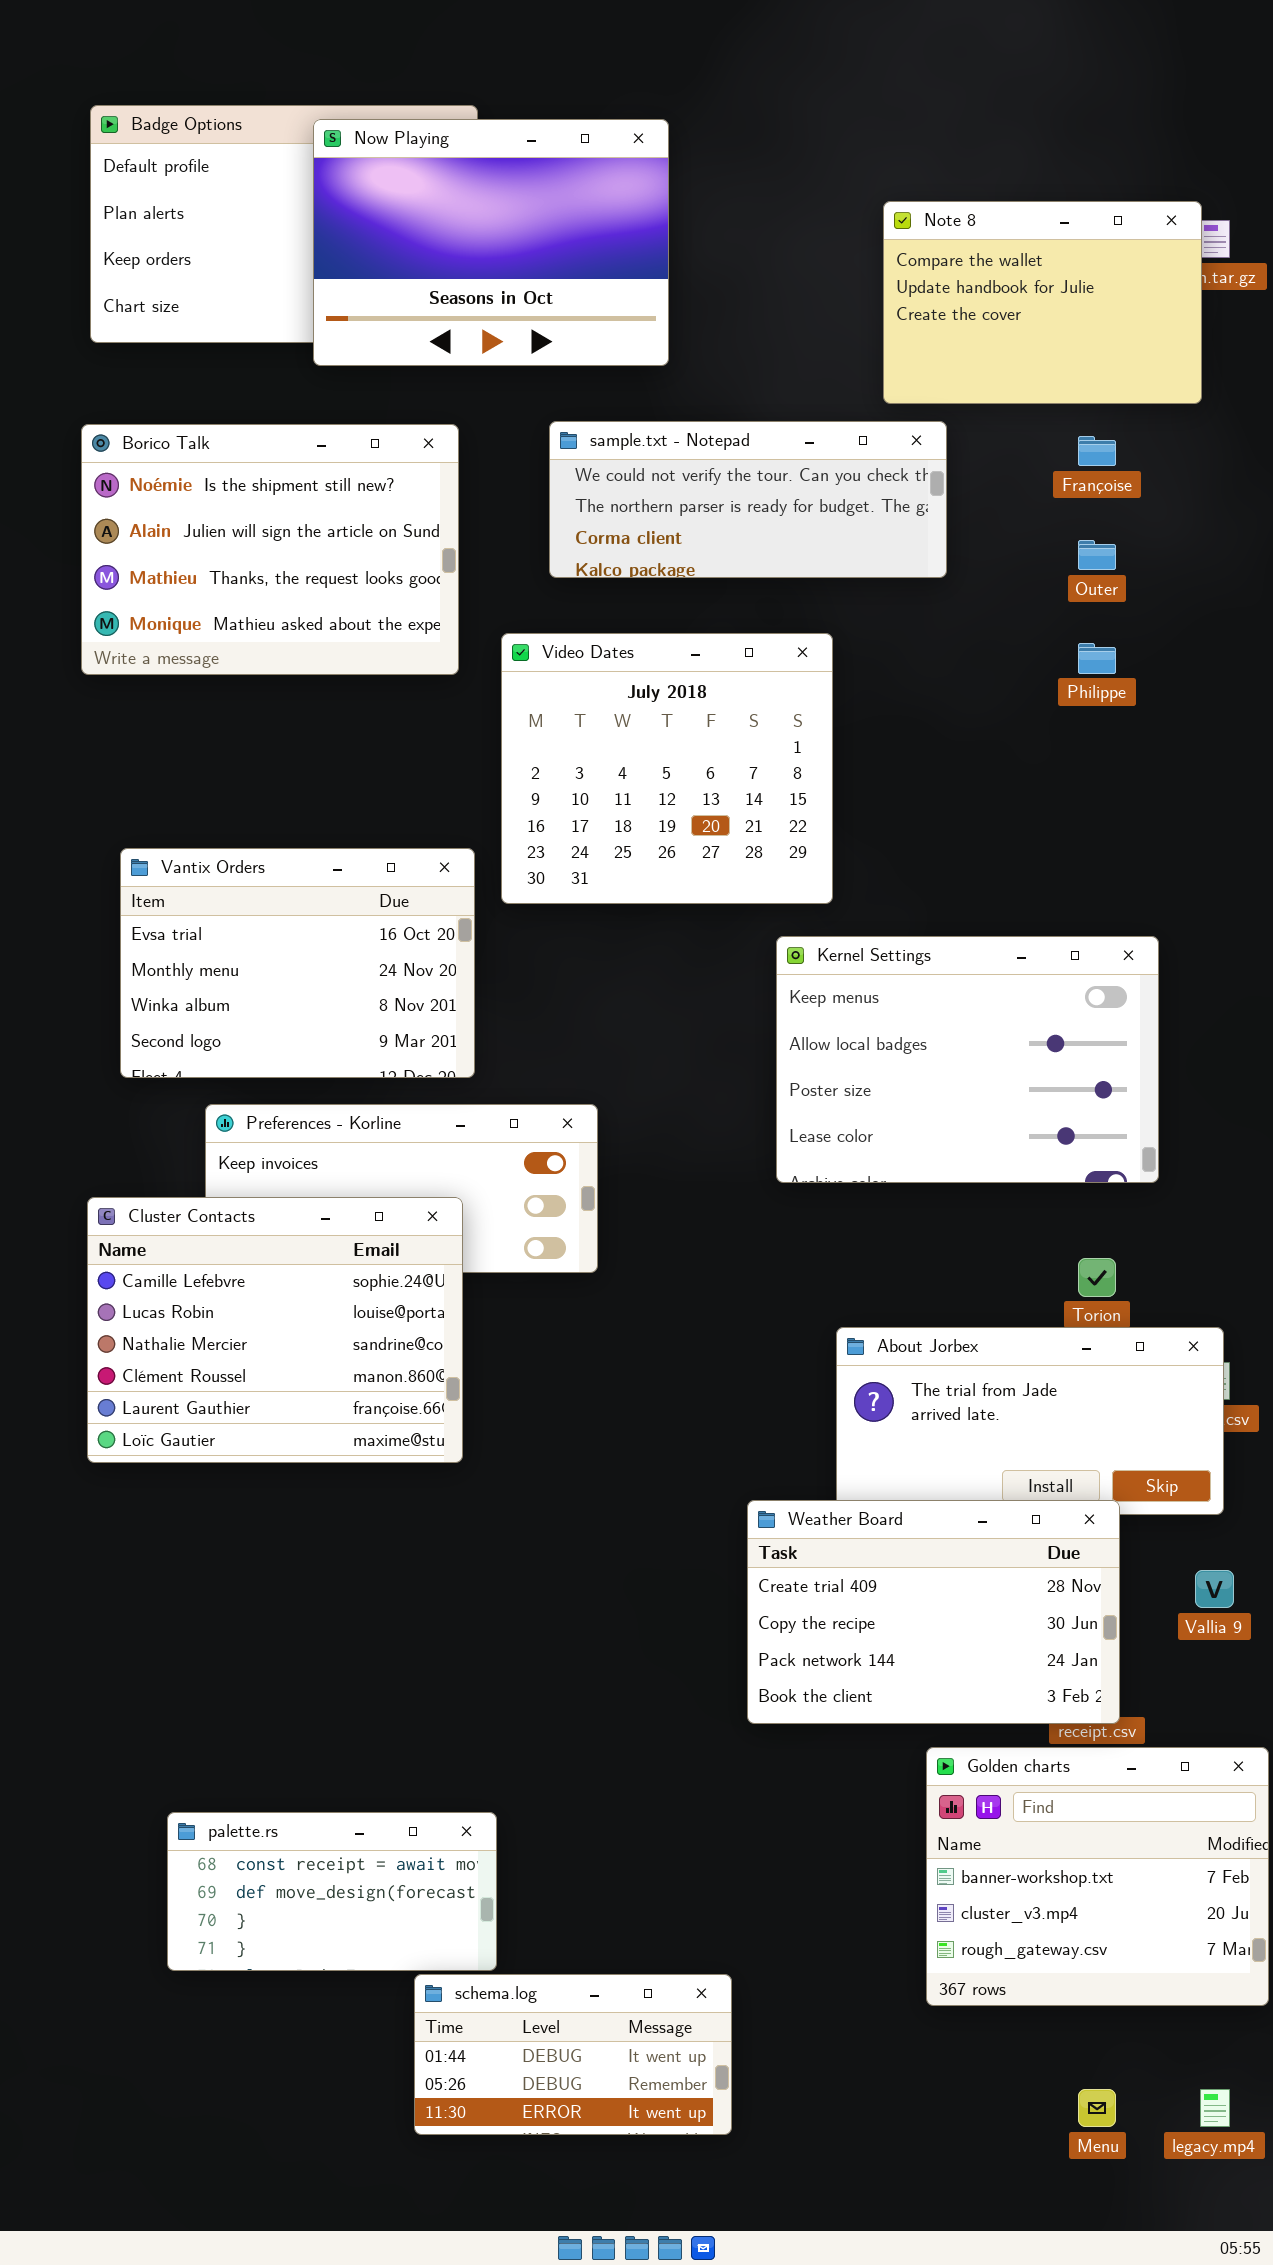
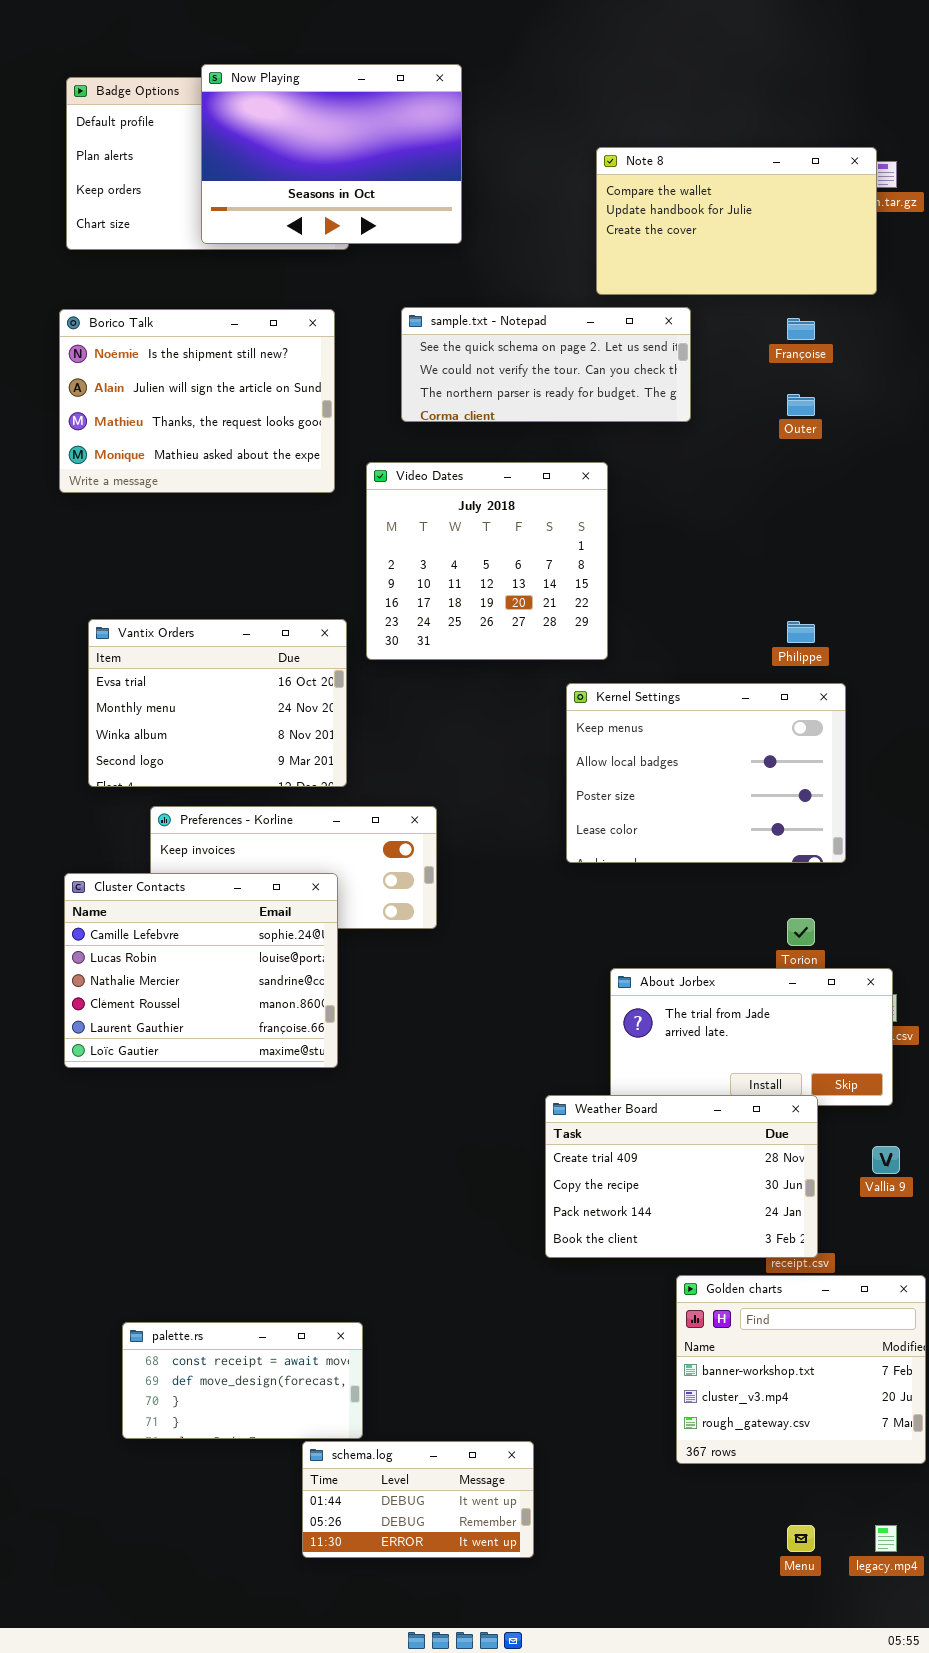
Now Playing: [313,119,669,366] -> [201,64,462,244], moved
Note 8: [883,201,1202,404] -> [596,147,877,295], resized
sample.txt - Notepad: [549,421,947,578] -> [401,307,691,422], scrolled up 1 row
Philippe: [1078,643,1116,674] -> [787,621,815,643], moved

